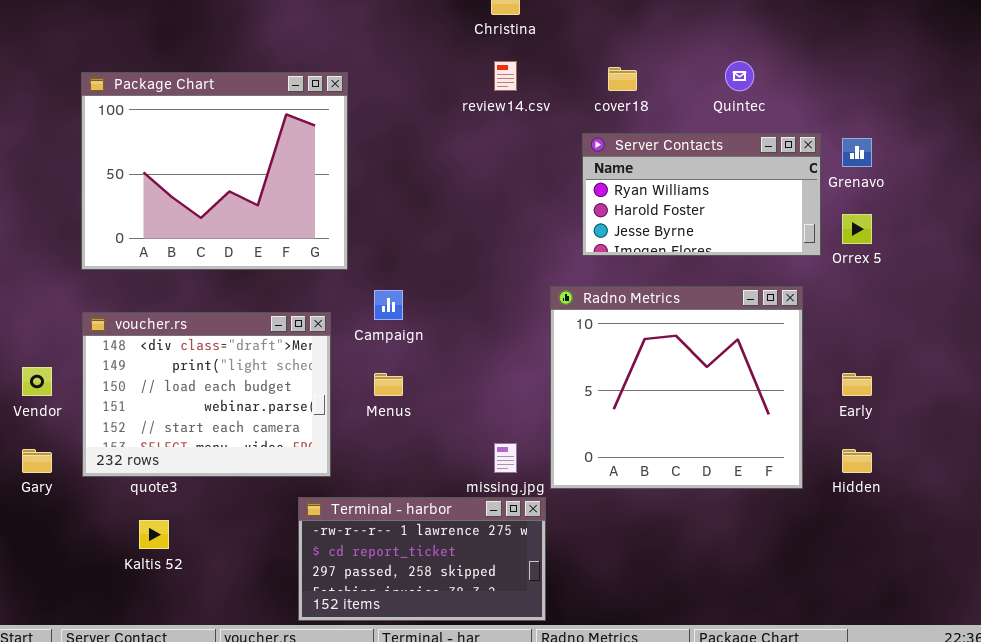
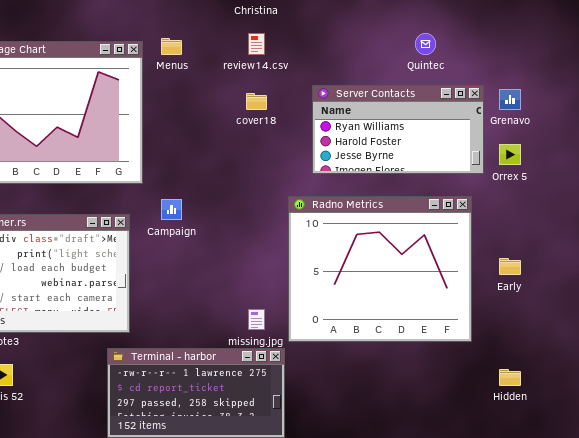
cover18: [608,67,637,91] -> [246,93,267,110], moved
Menus: [374,373,403,396] -> [161,38,182,55], moved
Hidden: [842,449,872,473] -> [499,369,521,386], moved

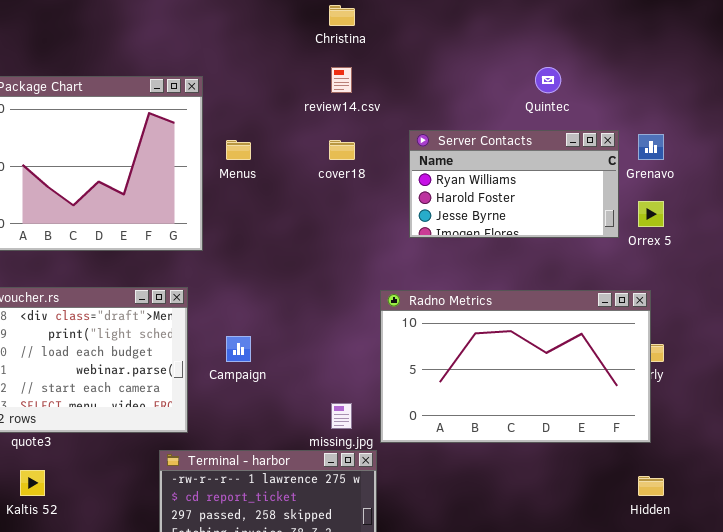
Menus: [161,38,182,55] -> [226,140,251,160], moved
Radno Metrics: [288,196,472,342] -> [380,290,651,443], resized
Campaign: [161,199,182,220] -> [226,336,251,362], moved

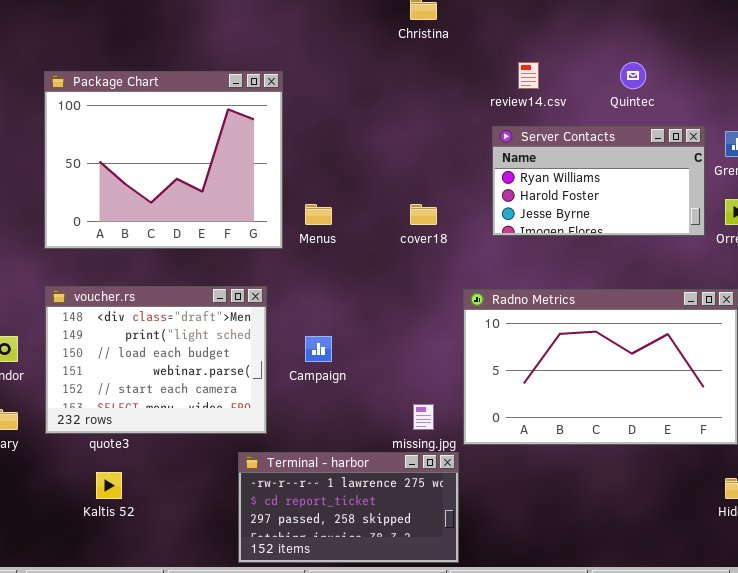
review14.csv: [331,67,352,93] -> [518,62,539,89], moved
Menus: [226,140,251,160] -> [305,204,332,225], moved
cover18: [329,140,355,160] -> [410,204,437,225], moved

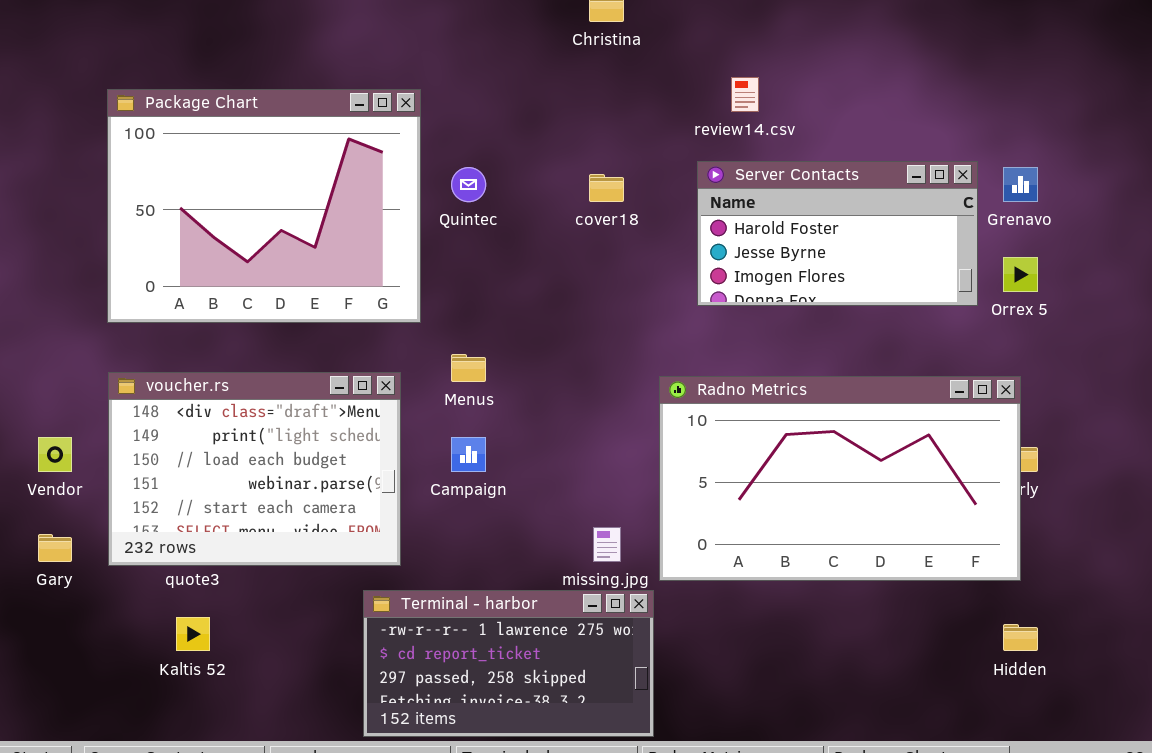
Quintec: [620,62,646,89] -> [451,167,486,202], moved
Server Contacts: [492,126,705,236] -> [697,161,978,306], scrolled down 1 row
Menus: [305,204,332,225] -> [451,354,486,382], moved
cover18: [410,204,437,225] -> [589,174,624,202], moved

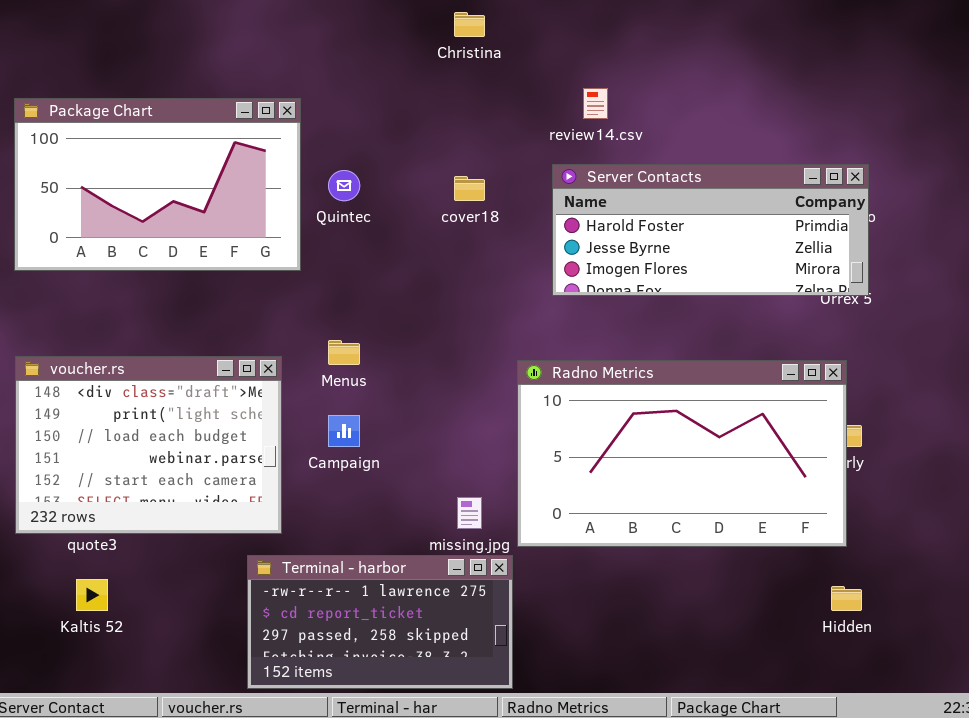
Package Chart: [107,89,421,323] -> [14,98,301,271], resized
Server Contacts: [697,161,978,306] -> [552,164,869,296], resized

